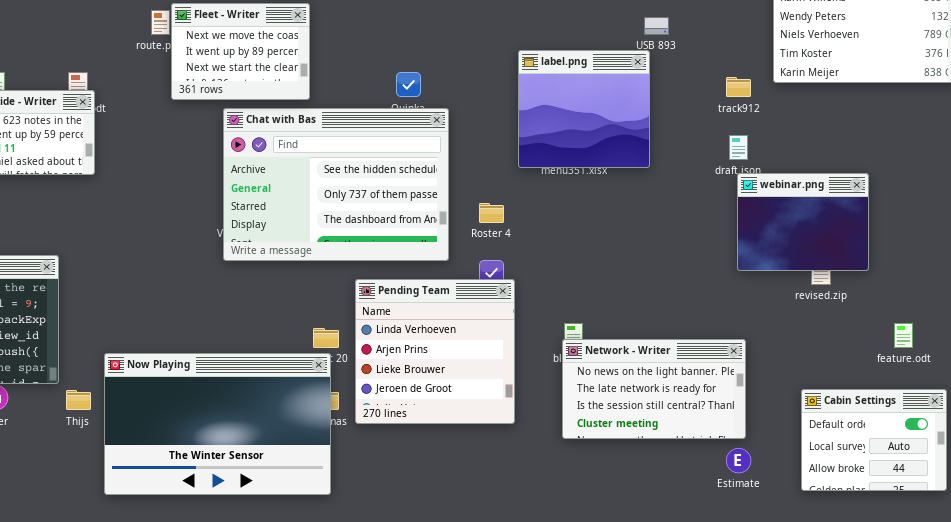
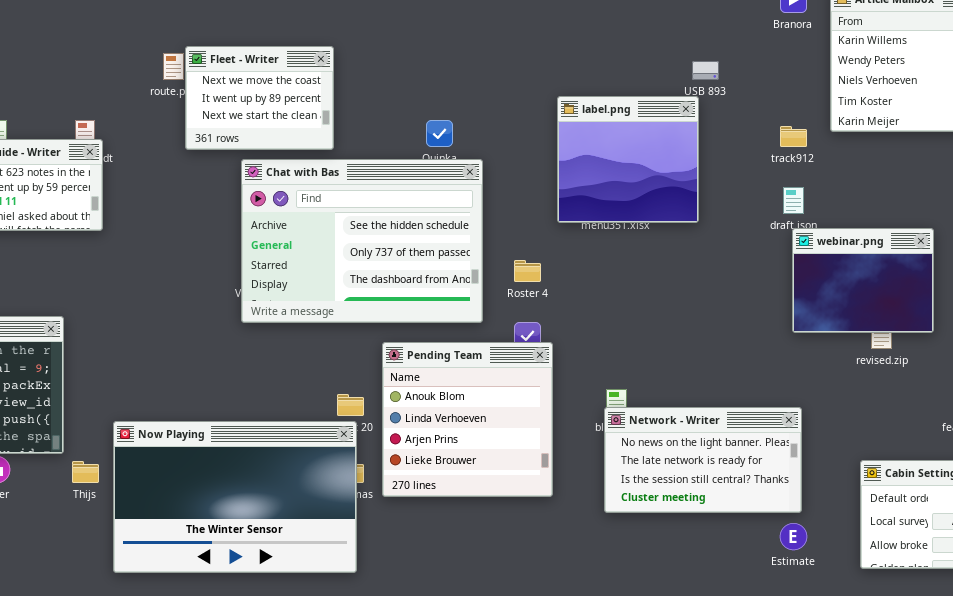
Pending Team: [355,279,515,424] -> [382,342,553,497], scrolled up 1 row

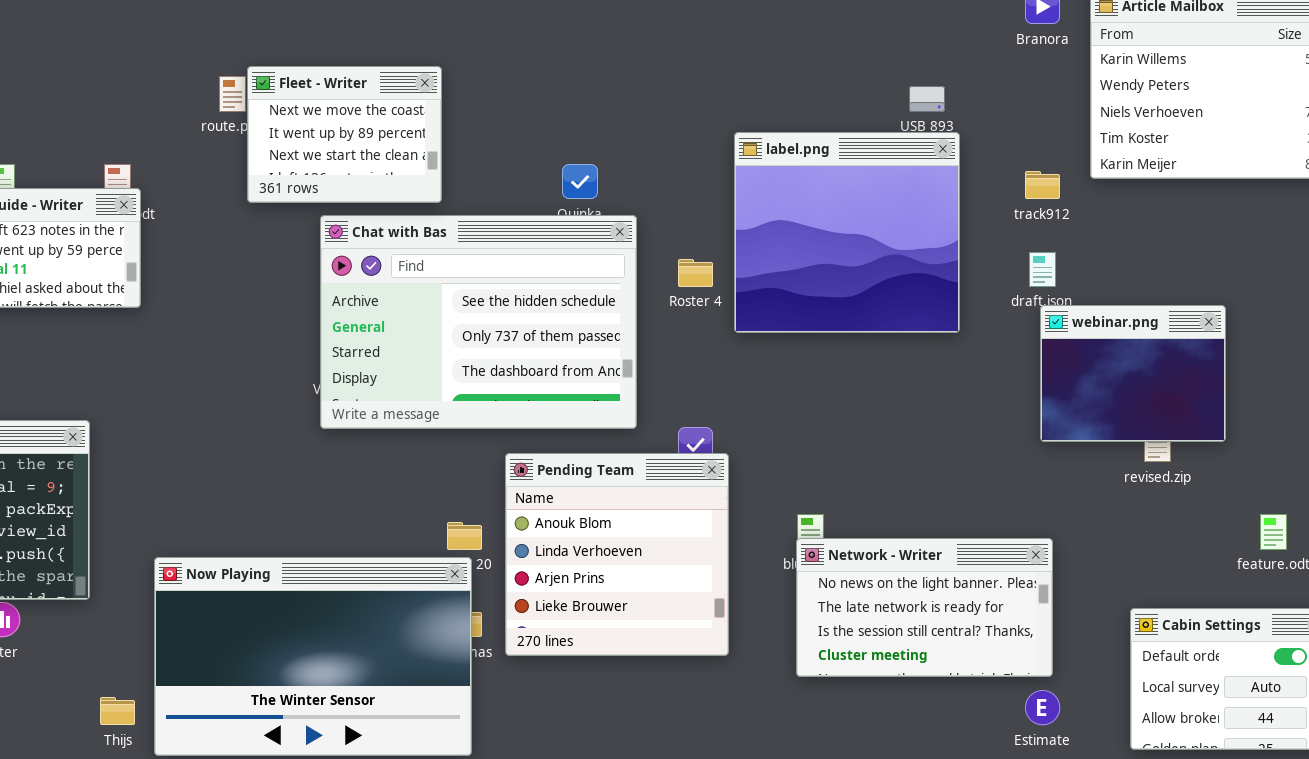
label.png: [557,96,699,223] -> [734,132,960,333], resized
Roster 4: [514,260,541,282] -> [678,259,713,287], moved
Thijs: [72,461,99,483] -> [100,697,135,725], moved

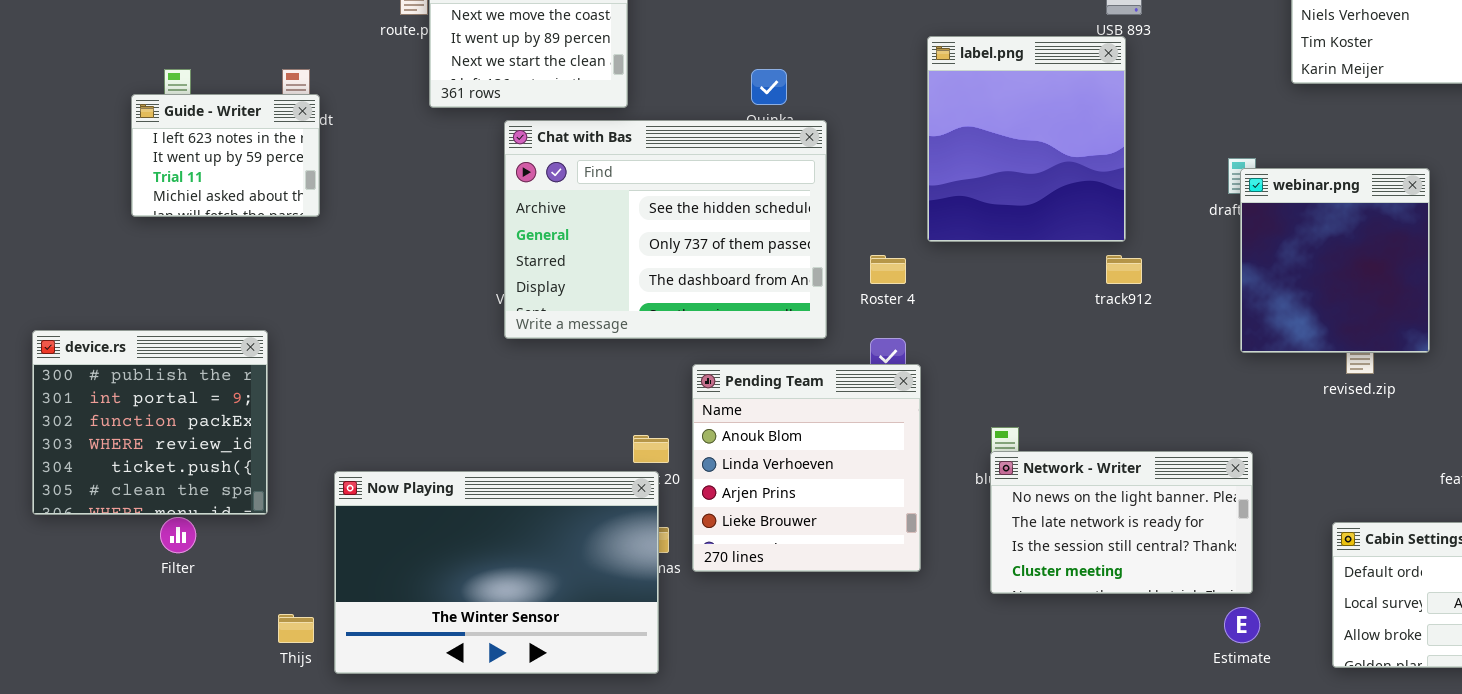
label.png: [734,132,960,333] -> [927,36,1126,242], resized
track912: [1025,171,1060,199] -> [1106,255,1142,284], moved
Roster 4: [678,259,713,287] -> [870,255,906,284], moved
webinar.png: [1040,305,1226,442] -> [1240,168,1430,353], resized

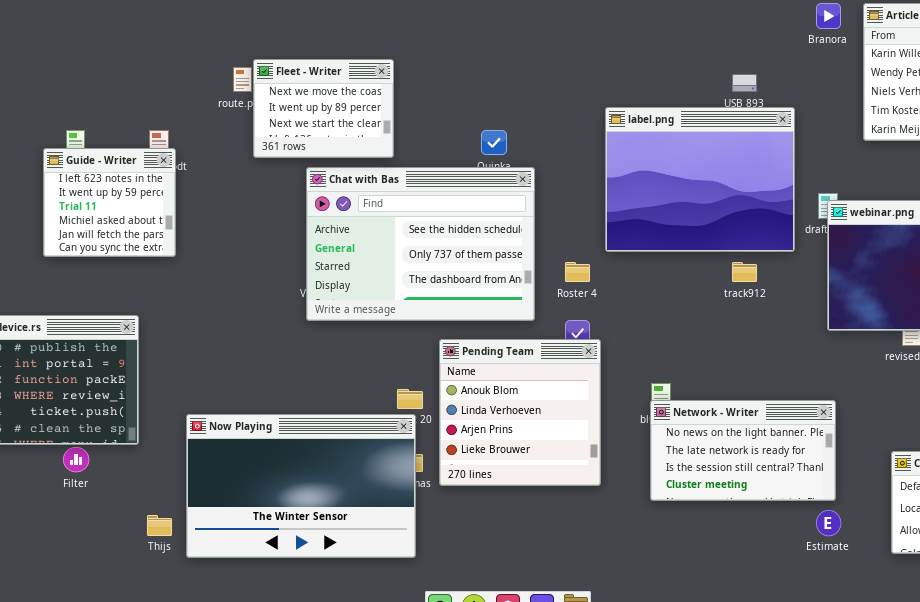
label.png: [927,36,1126,242] -> [605,107,795,252], resized
Guide - Writer: [131,94,320,217] -> [43,148,176,257], resized

